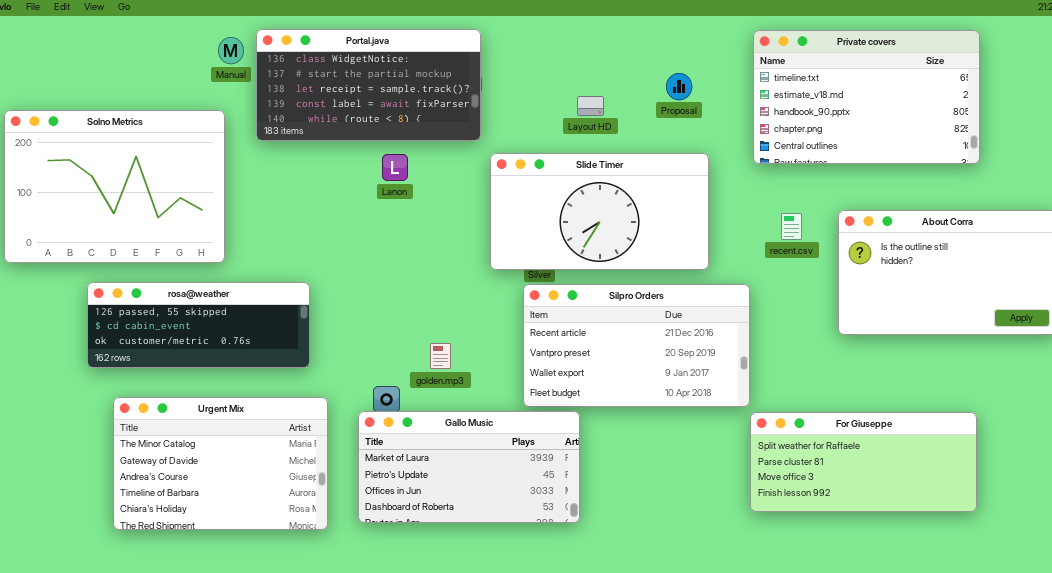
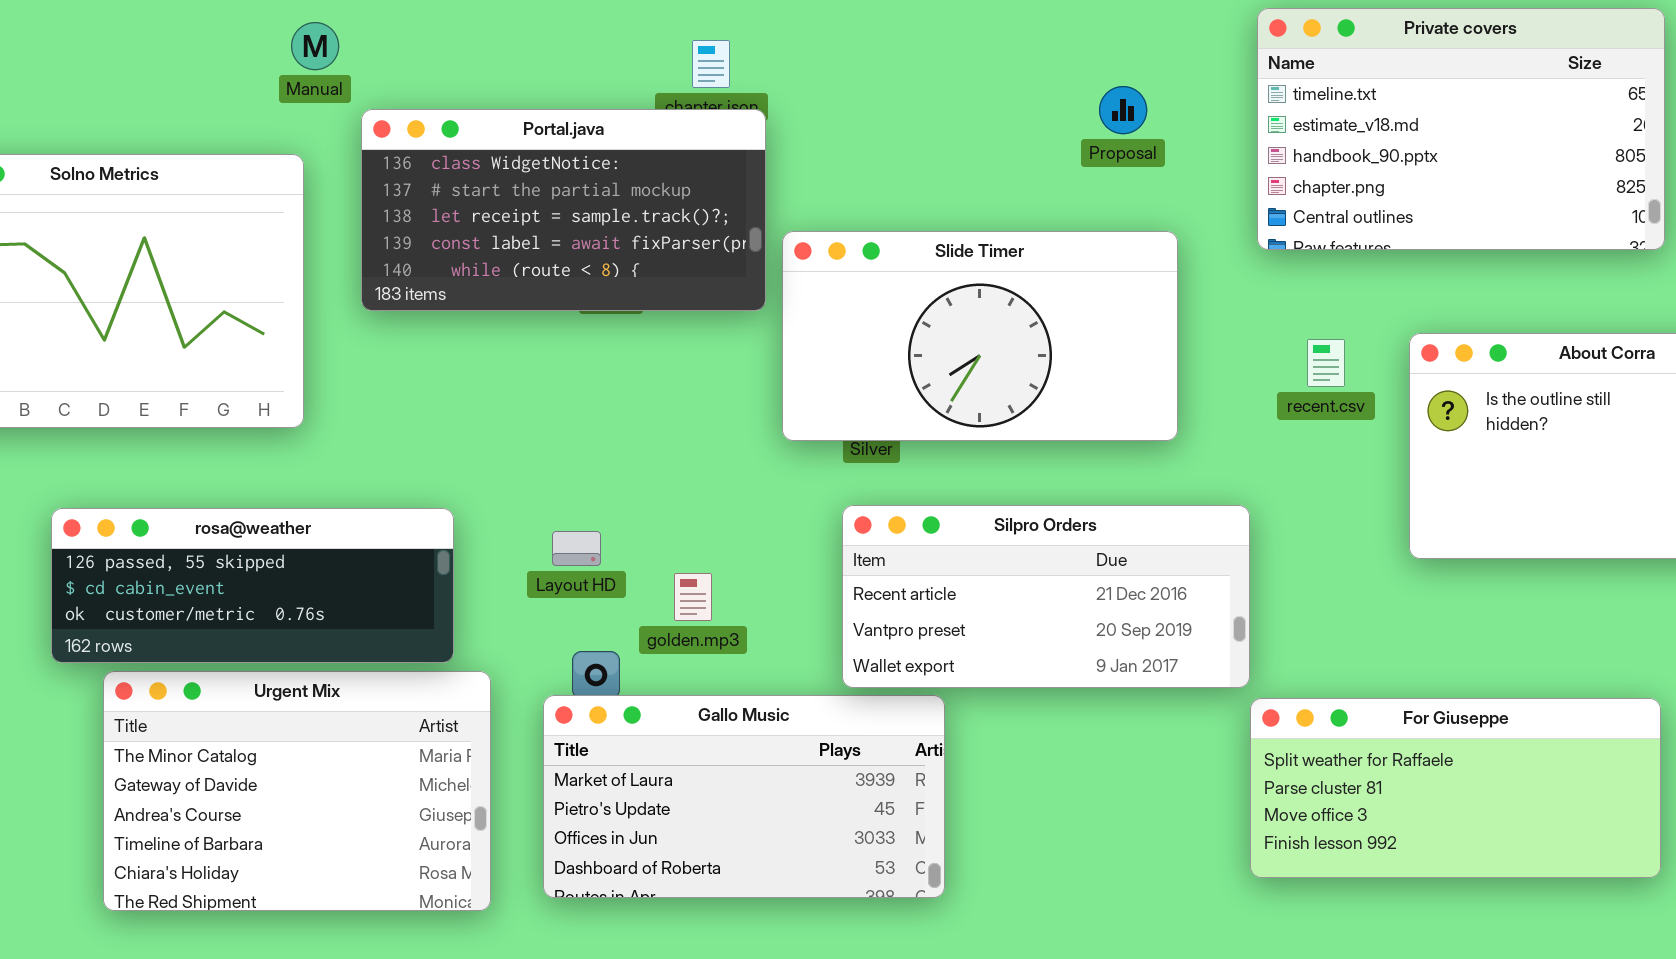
Portal.java: [256,29,481,141] -> [361,109,766,311], moved
Layout HD: [577,96,604,116] -> [552,531,601,566], moved
rosa@weather: [87,282,310,368] -> [51,508,454,663], moved
Silpro Orders: [523,284,750,407] -> [842,505,1250,688], resized

